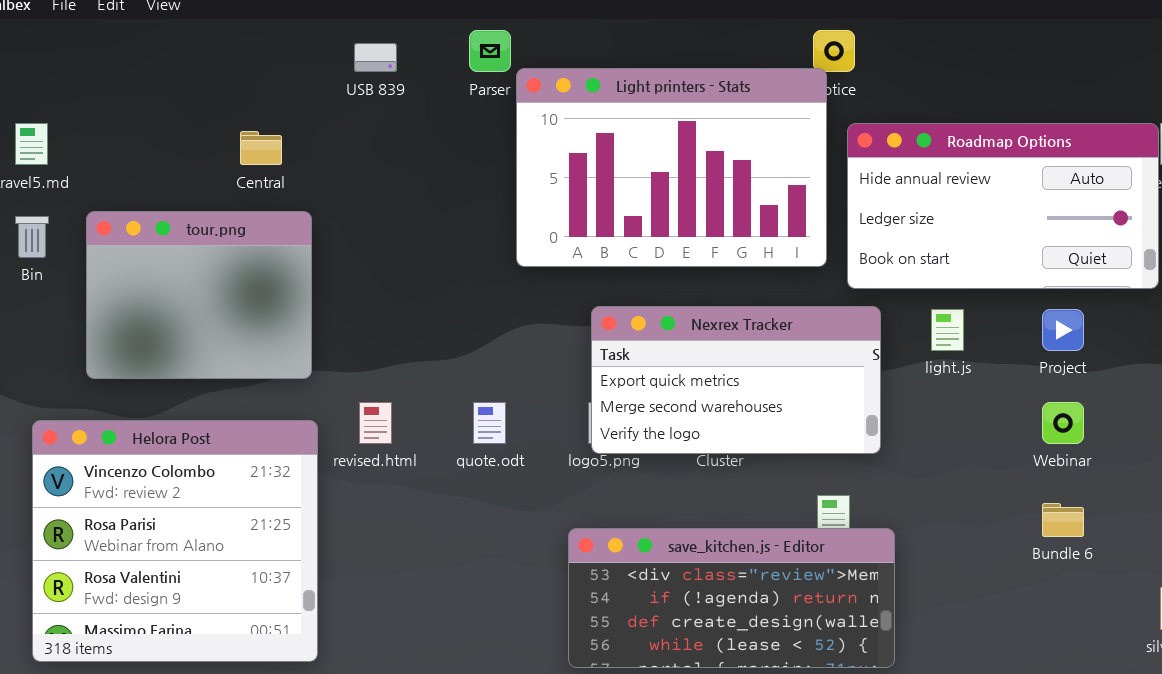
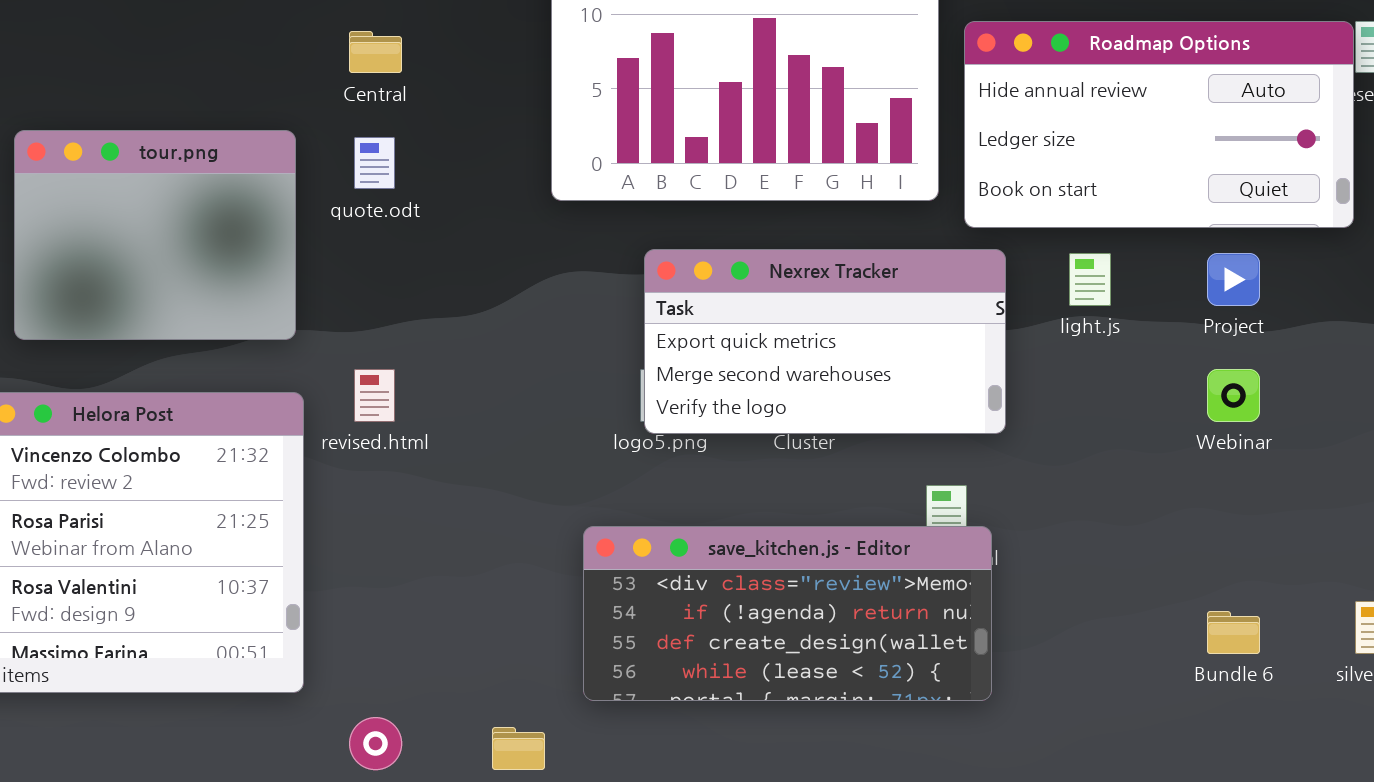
Central: [240,131,282,165] -> [349,31,402,73], moved
quote.odt: [473,402,506,444] -> [354,137,395,189], moved
Bundle 6: [1042,503,1084,537] -> [1207,611,1260,654], moved
save_kitchen.js - Editor: [568,528,895,668] -> [583,526,992,701], moved

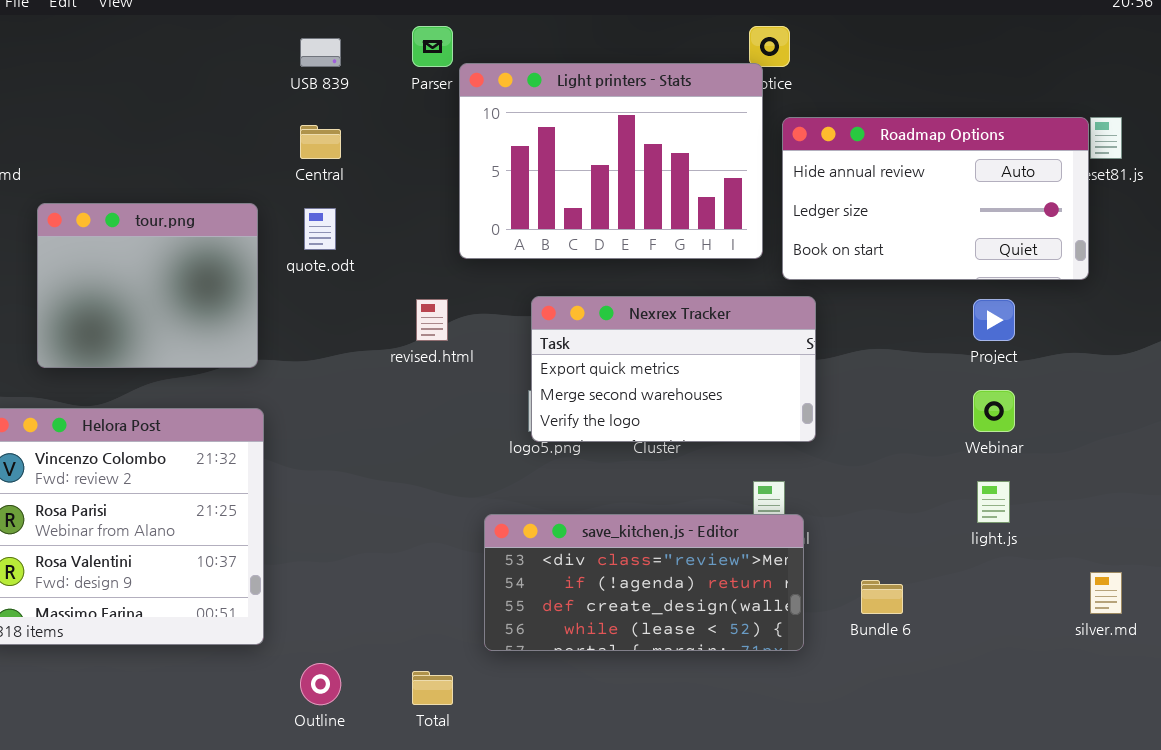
light.js: [1069,253,1111,306] -> [977,481,1010,523], moved
revised.html: [354,369,395,422] -> [416,299,448,341], moved
Bundle 6: [1207,611,1260,654] -> [861,580,903,614], moved

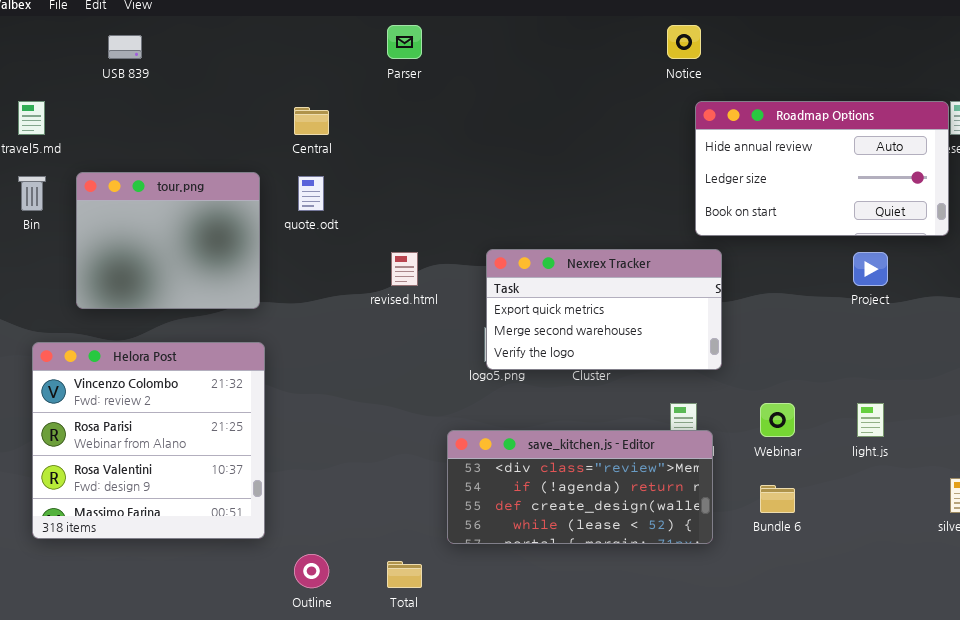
USB 839: [300,38,341,67] -> [108,35,142,59], moved
Light printers - Stats: [459,63,763,259] -> none, closed
Webinar: [973,390,1015,432] -> [760,403,795,437], moved

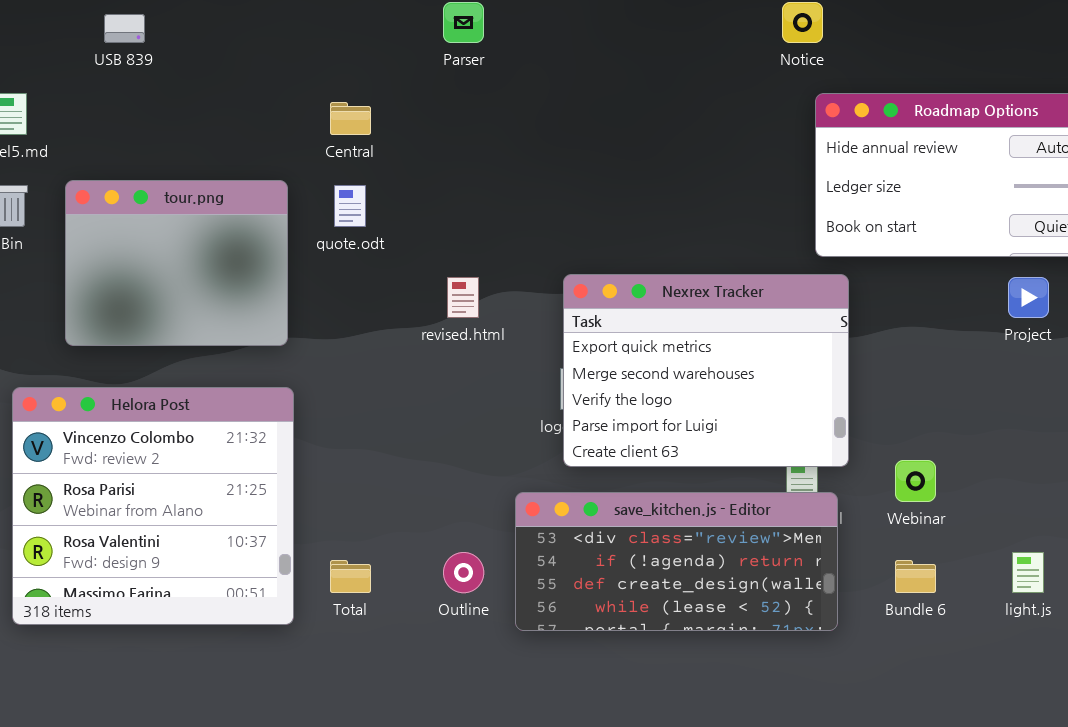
Nexrex Tracker: [486,249,722,370] -> [563,274,849,467], resized
light.js: [857,403,884,437] -> [1012,552,1044,593], moved
Outline: [294,554,329,588] -> [443,552,484,593], moved
Total: [387,561,422,588] -> [330,560,371,593], moved

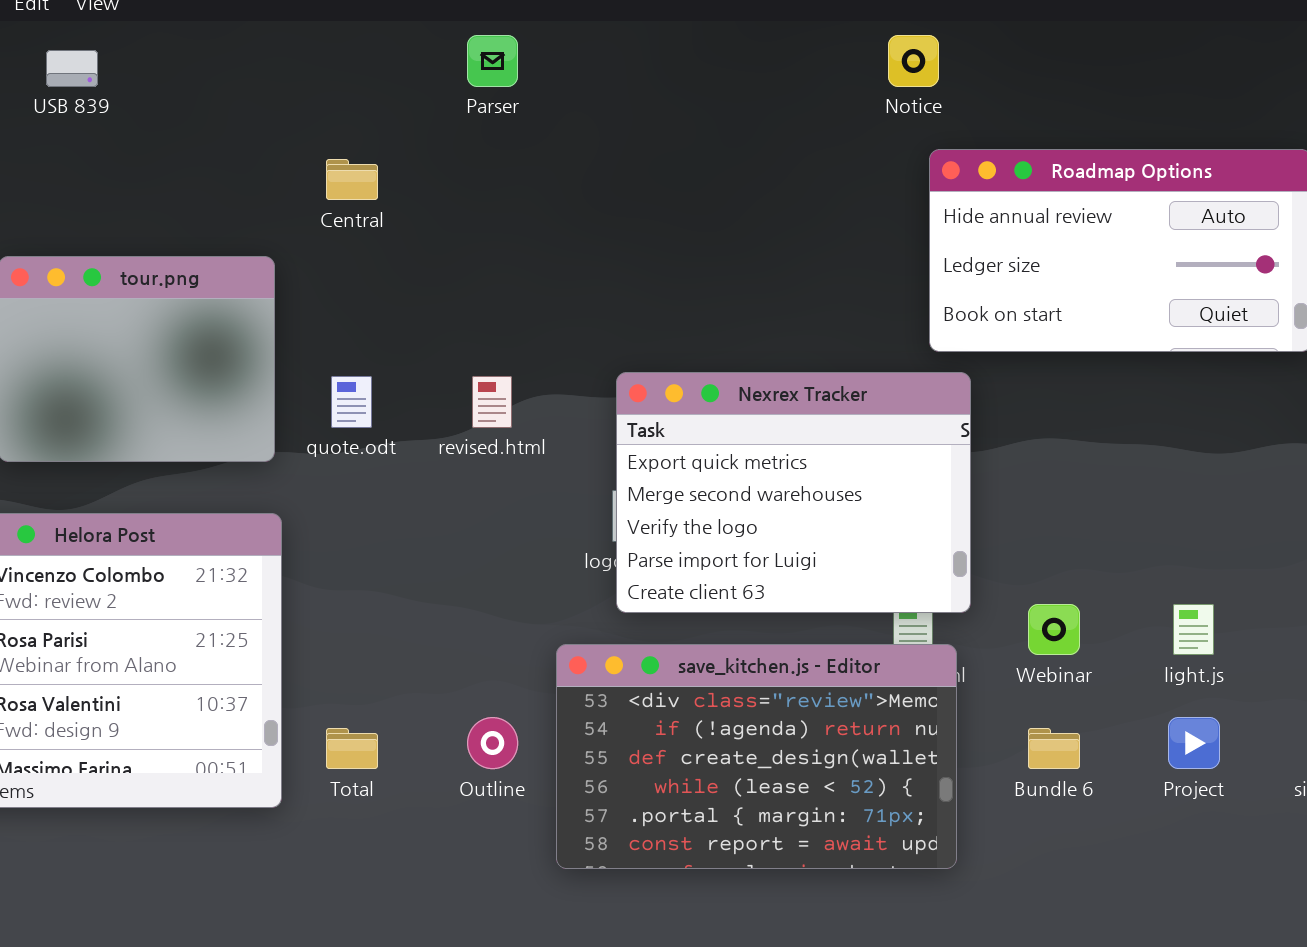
quote.odt: [334,185,366,227] -> [331,376,372,428], moved
Project: [1008,277,1049,318] -> [1168,717,1220,769], moved
save_kitchen.js - Editor: [515,492,838,631] -> [556,644,957,869], resized
light.js: [1012,552,1044,593] -> [1173,604,1214,655], moved

